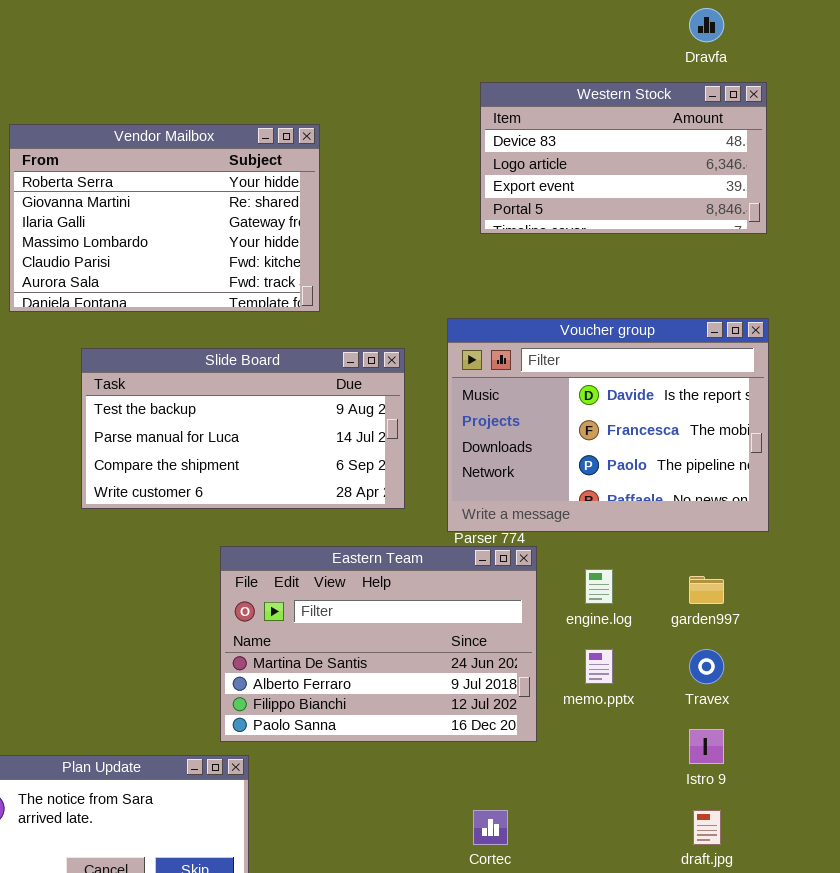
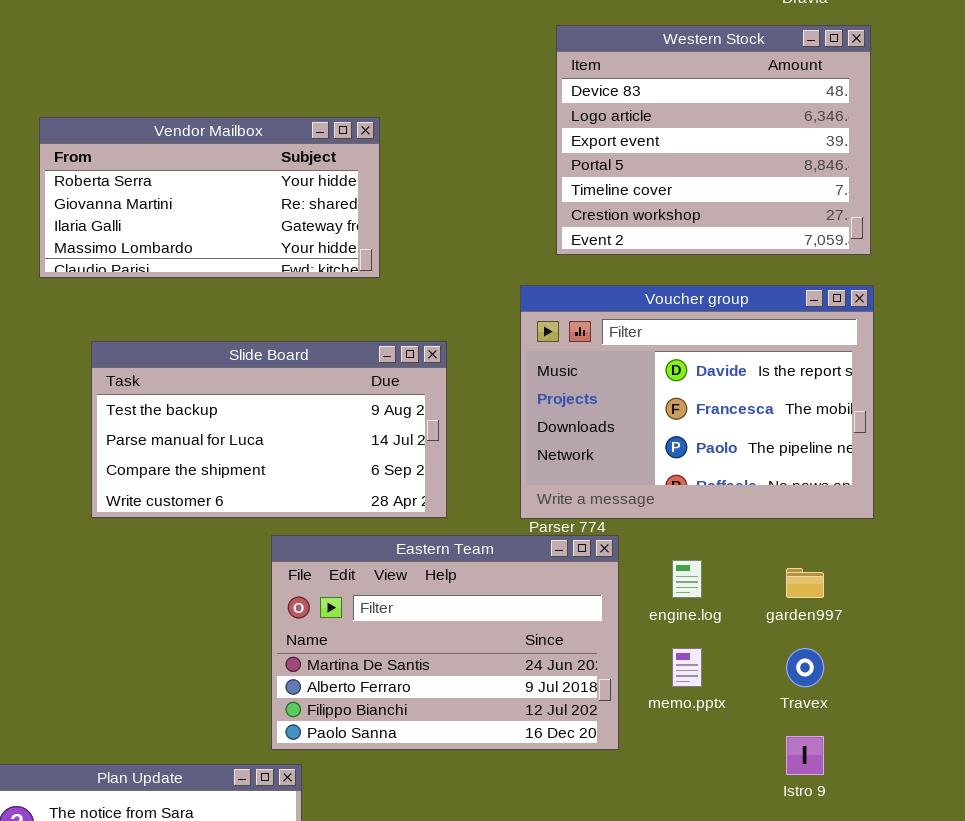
Western Stock: [480,82,767,234] -> [556,25,871,255], resized
Vendor Mailbox: [9,124,320,312] -> [39,117,380,278], resized
Slide Board: [81,348,405,509] -> [91,341,447,518], moved

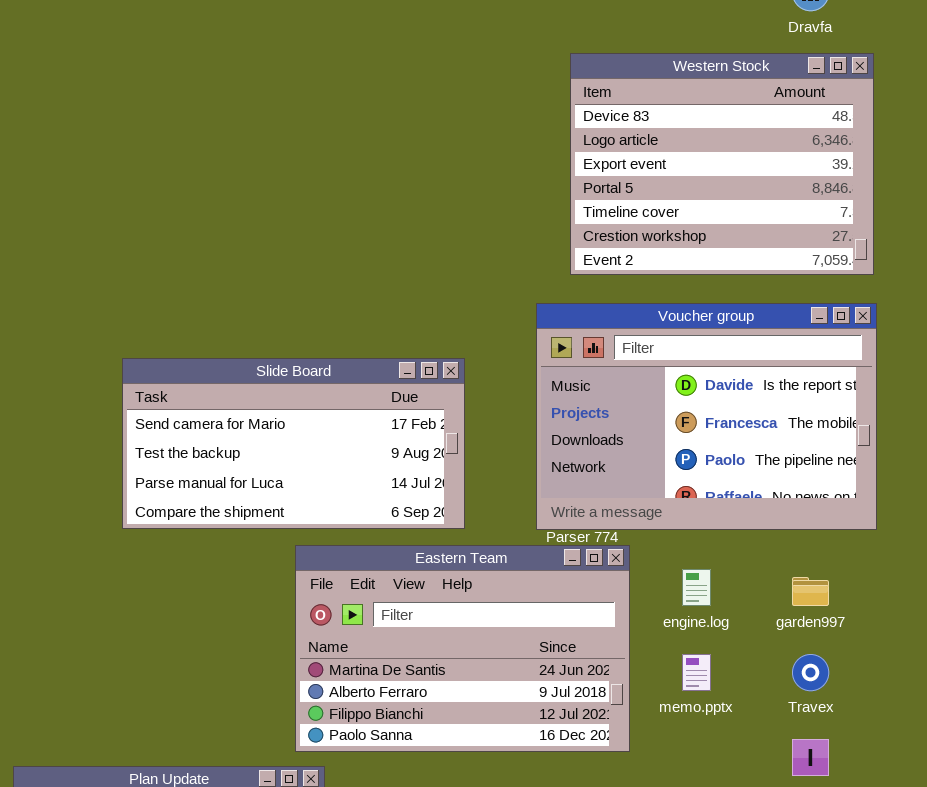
Vendor Mailbox: [39,117,380,278] -> none, closed
Slide Board: [91,341,447,518] -> [122,358,465,529], scrolled up 1 row

